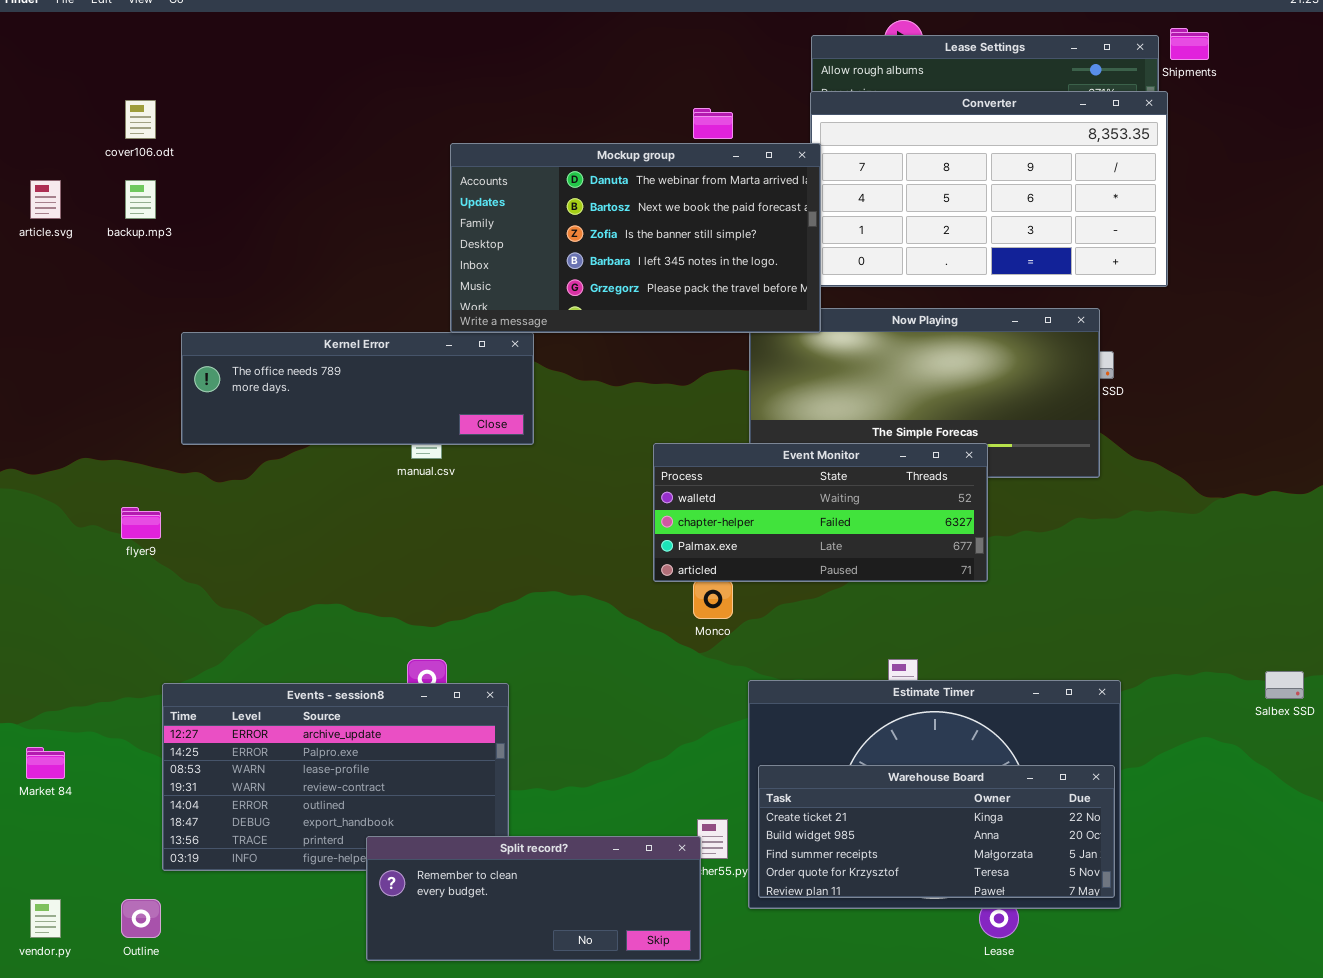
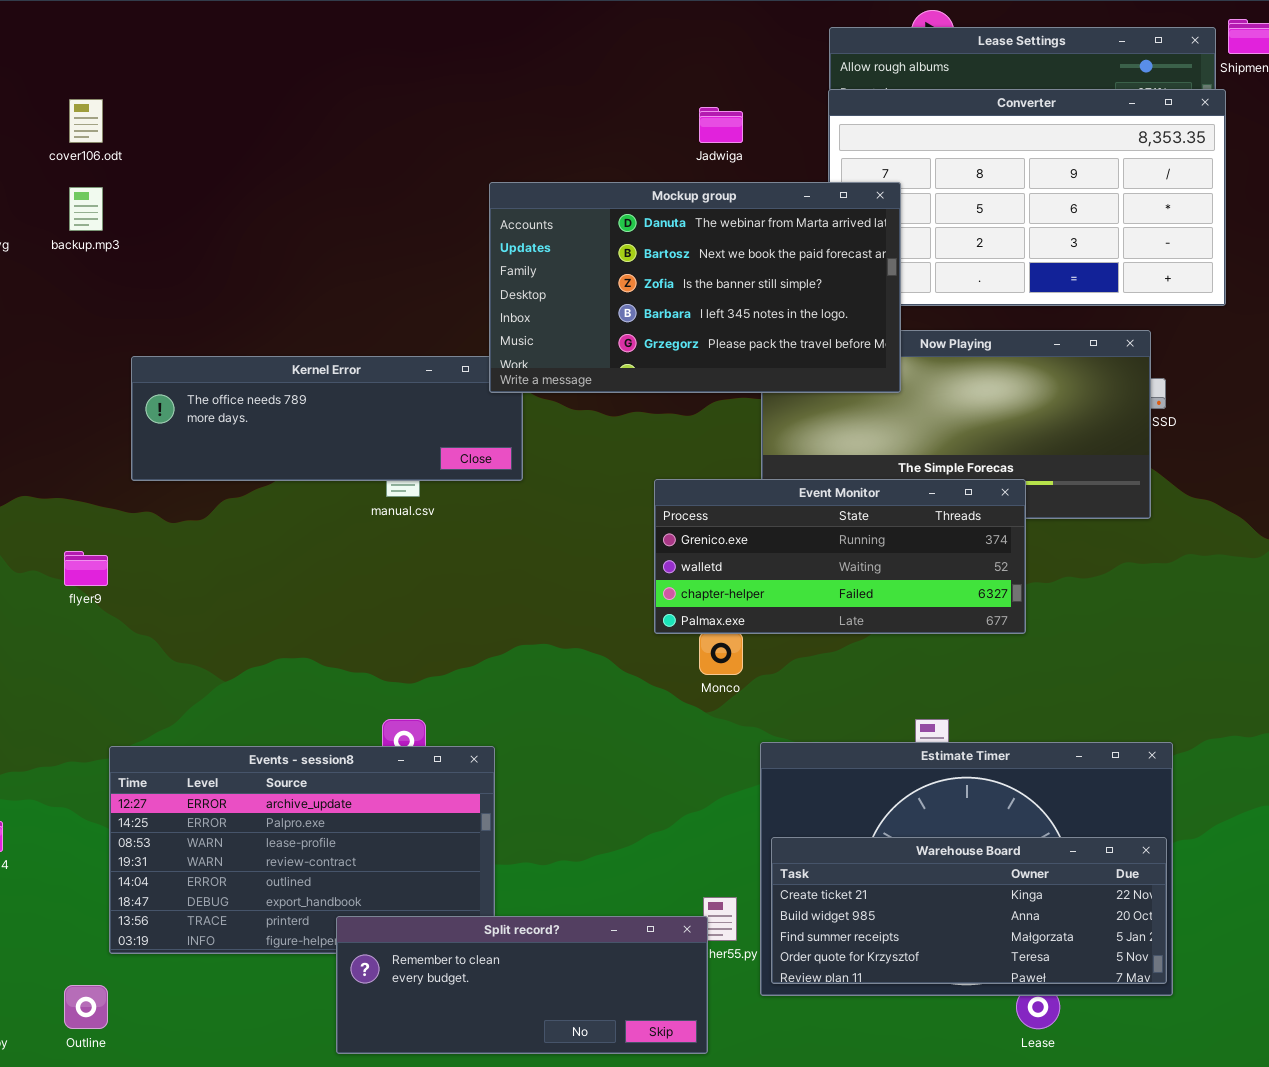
Mockup group: [450,143,821,333] -> [489,182,901,393], moved
Event Monitor: [653,443,988,582] -> [654,479,1026,634], scrolled up 1 row

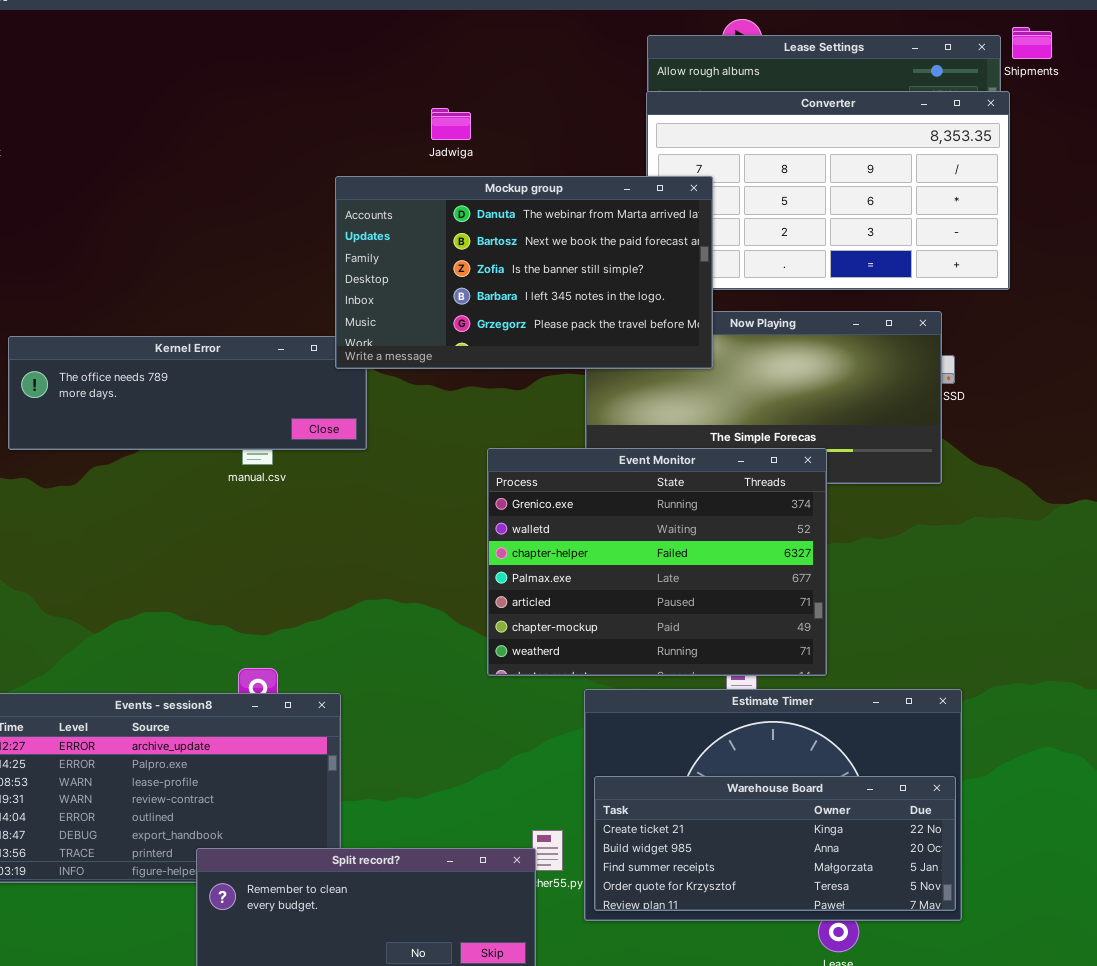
Jadwiga: [699,107,743,143] -> [431,108,471,140], moved
Event Monitor: [654,479,1026,634] -> [487,448,827,676], resized

